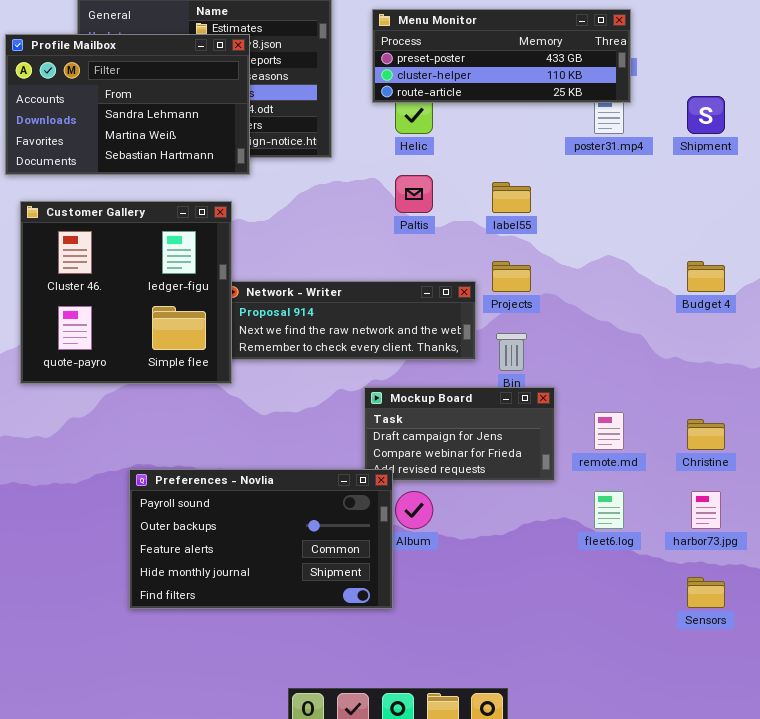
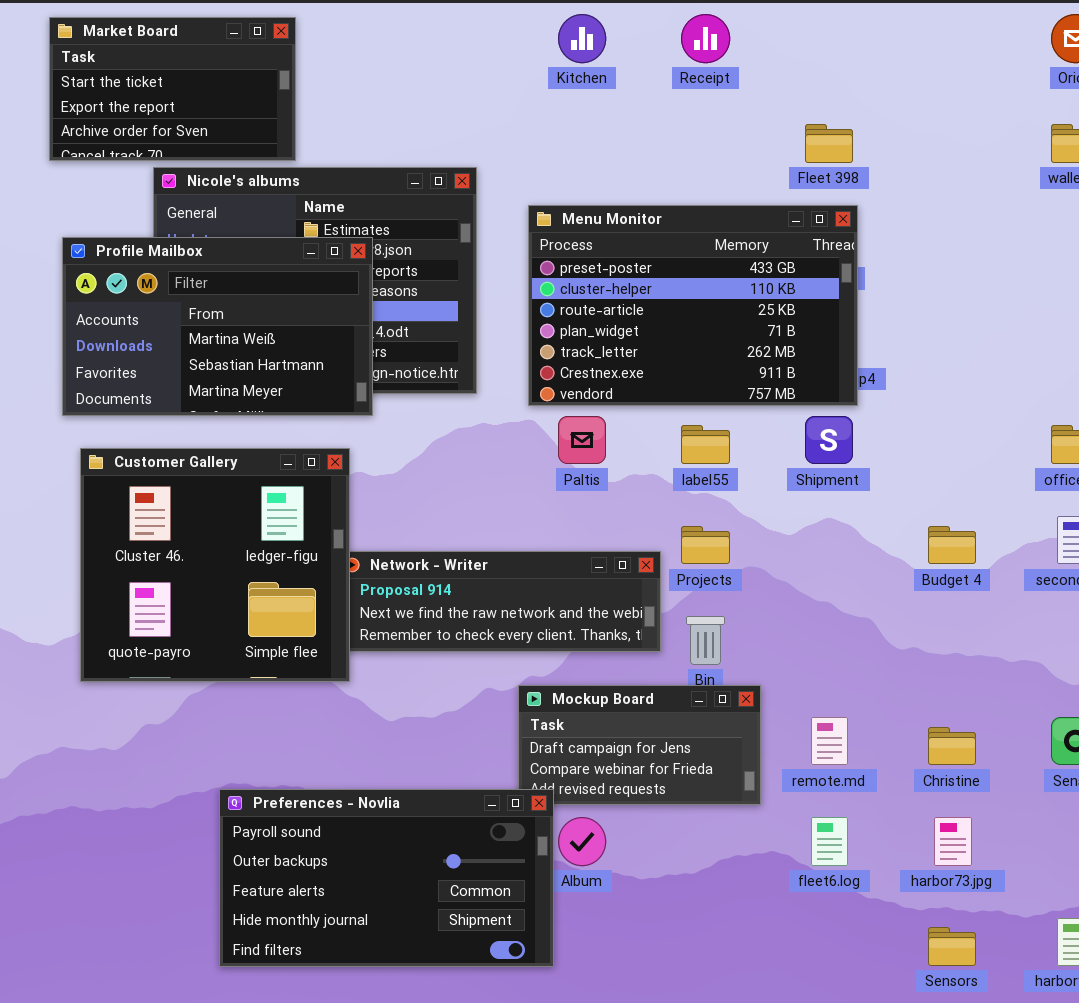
Menu Monitor: [372,9,631,103] -> [528,205,858,406], resized
Profile Mailbox: [5,34,250,175] -> [62,237,373,416], scrolled down 1 row
Shipment: [687,96,725,134] -> [805,416,853,464], moved

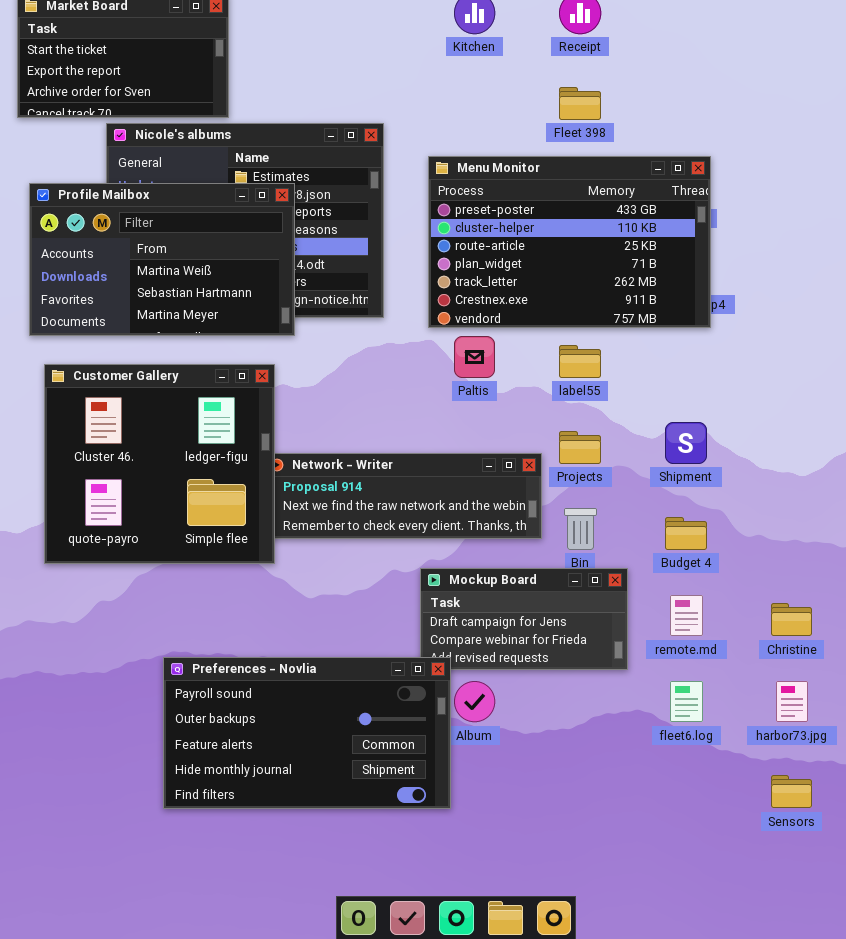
Fleet 398: [805,124,853,163] -> [559,87,601,120], moved
Shipment: [805,416,853,464] -> [665,422,707,464], moved
Budget 4: [928,526,976,564] -> [665,517,707,550], moved

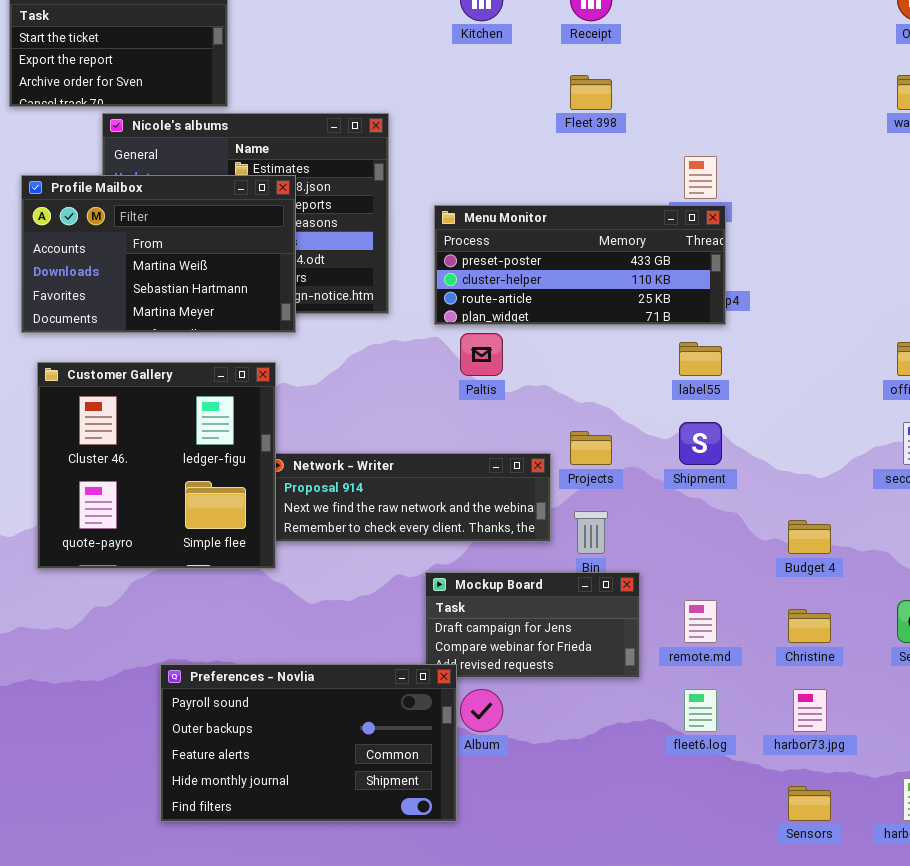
Menu Monitor: [428,156,711,328] -> [434,205,726,325], resized
label55: [559,345,601,378] -> [679,342,722,376], moved
Budget 4: [665,517,707,550] -> [788,520,831,554], moved

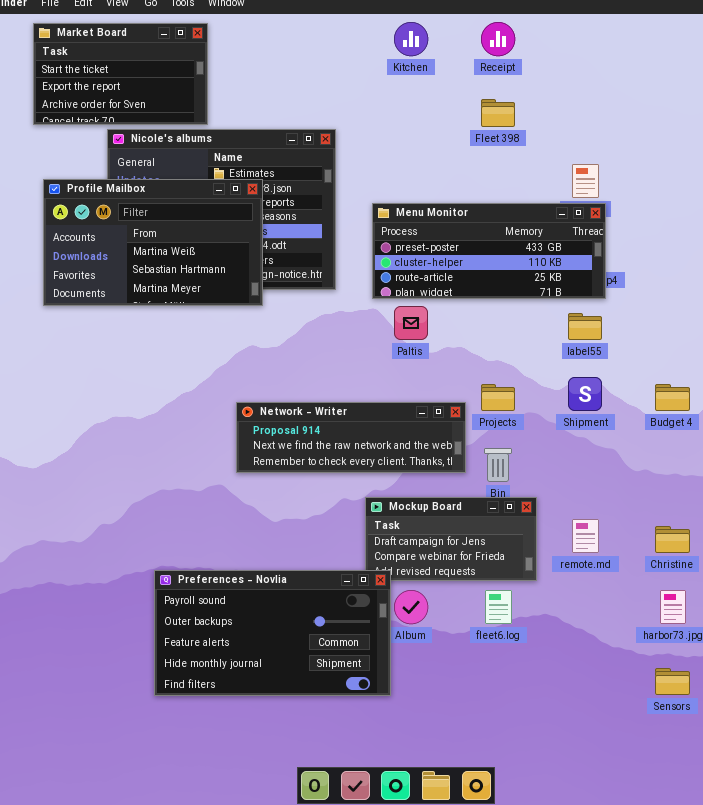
Customer Gallery: [37,362,276,569] -> none, closed
Budget 4: [788,520,831,554] -> [655,384,690,411], moved
fleet6.log: [684,689,717,732] -> [485,590,512,624], moved

